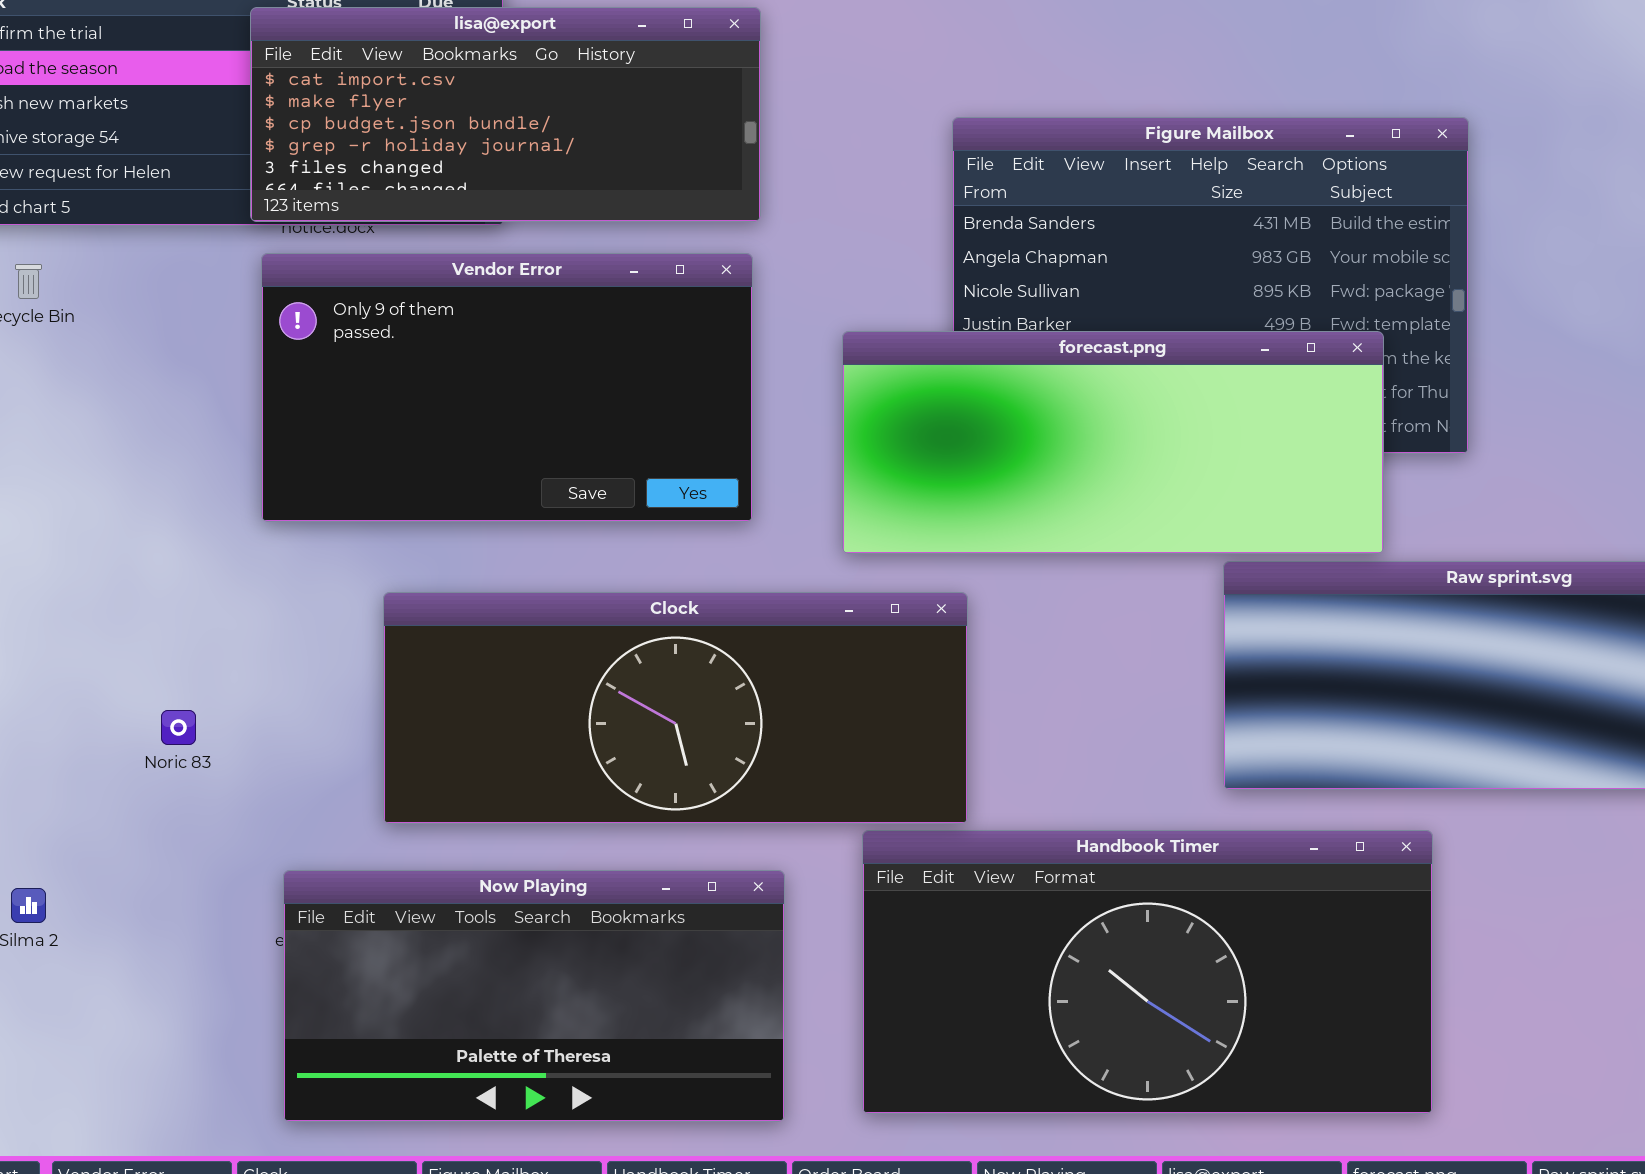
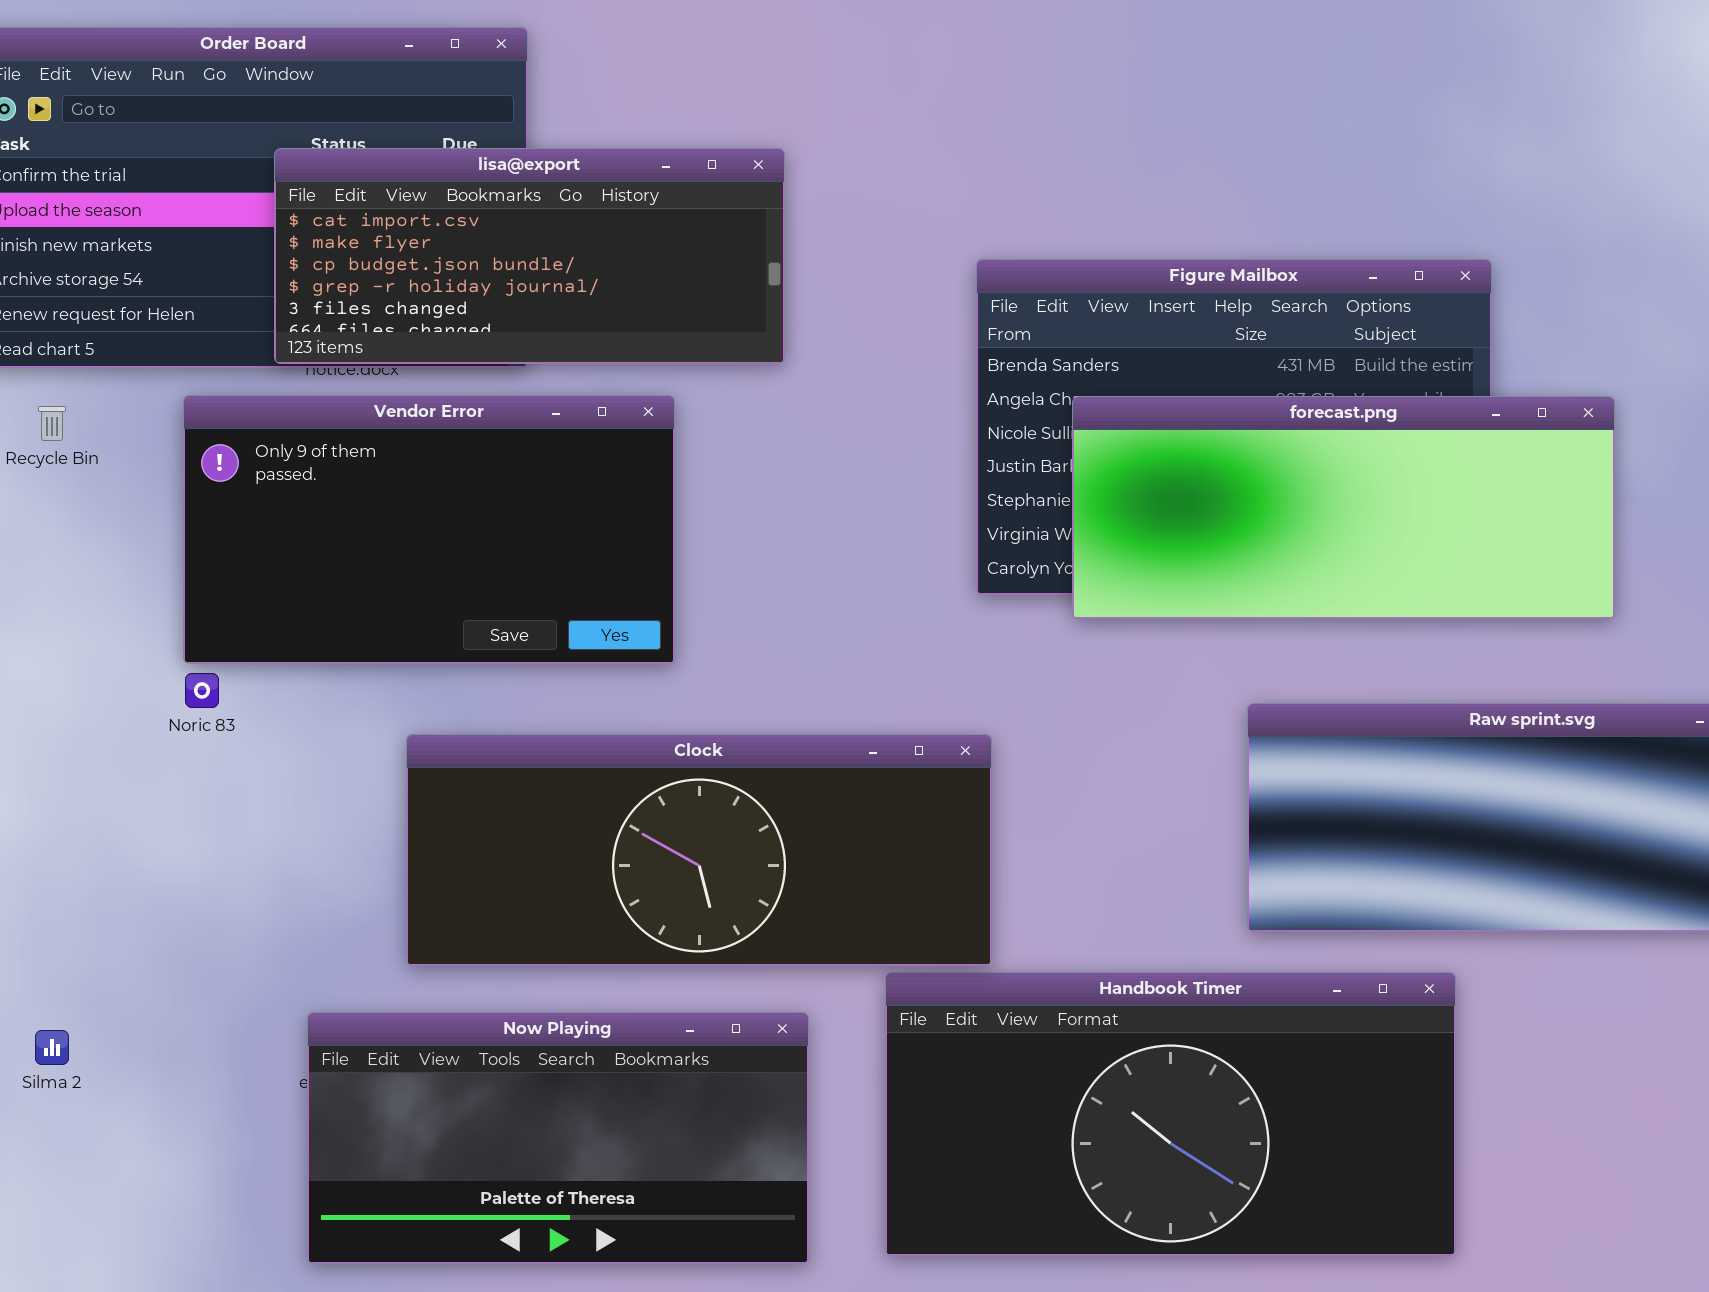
Vendor Error: [261,253,753,522] -> [183,395,675,664], moved
forecast.png: [842,331,1384,554] -> [1072,396,1615,619], moved
Noric 83: [161,710,196,745] -> [185,673,219,708], moved

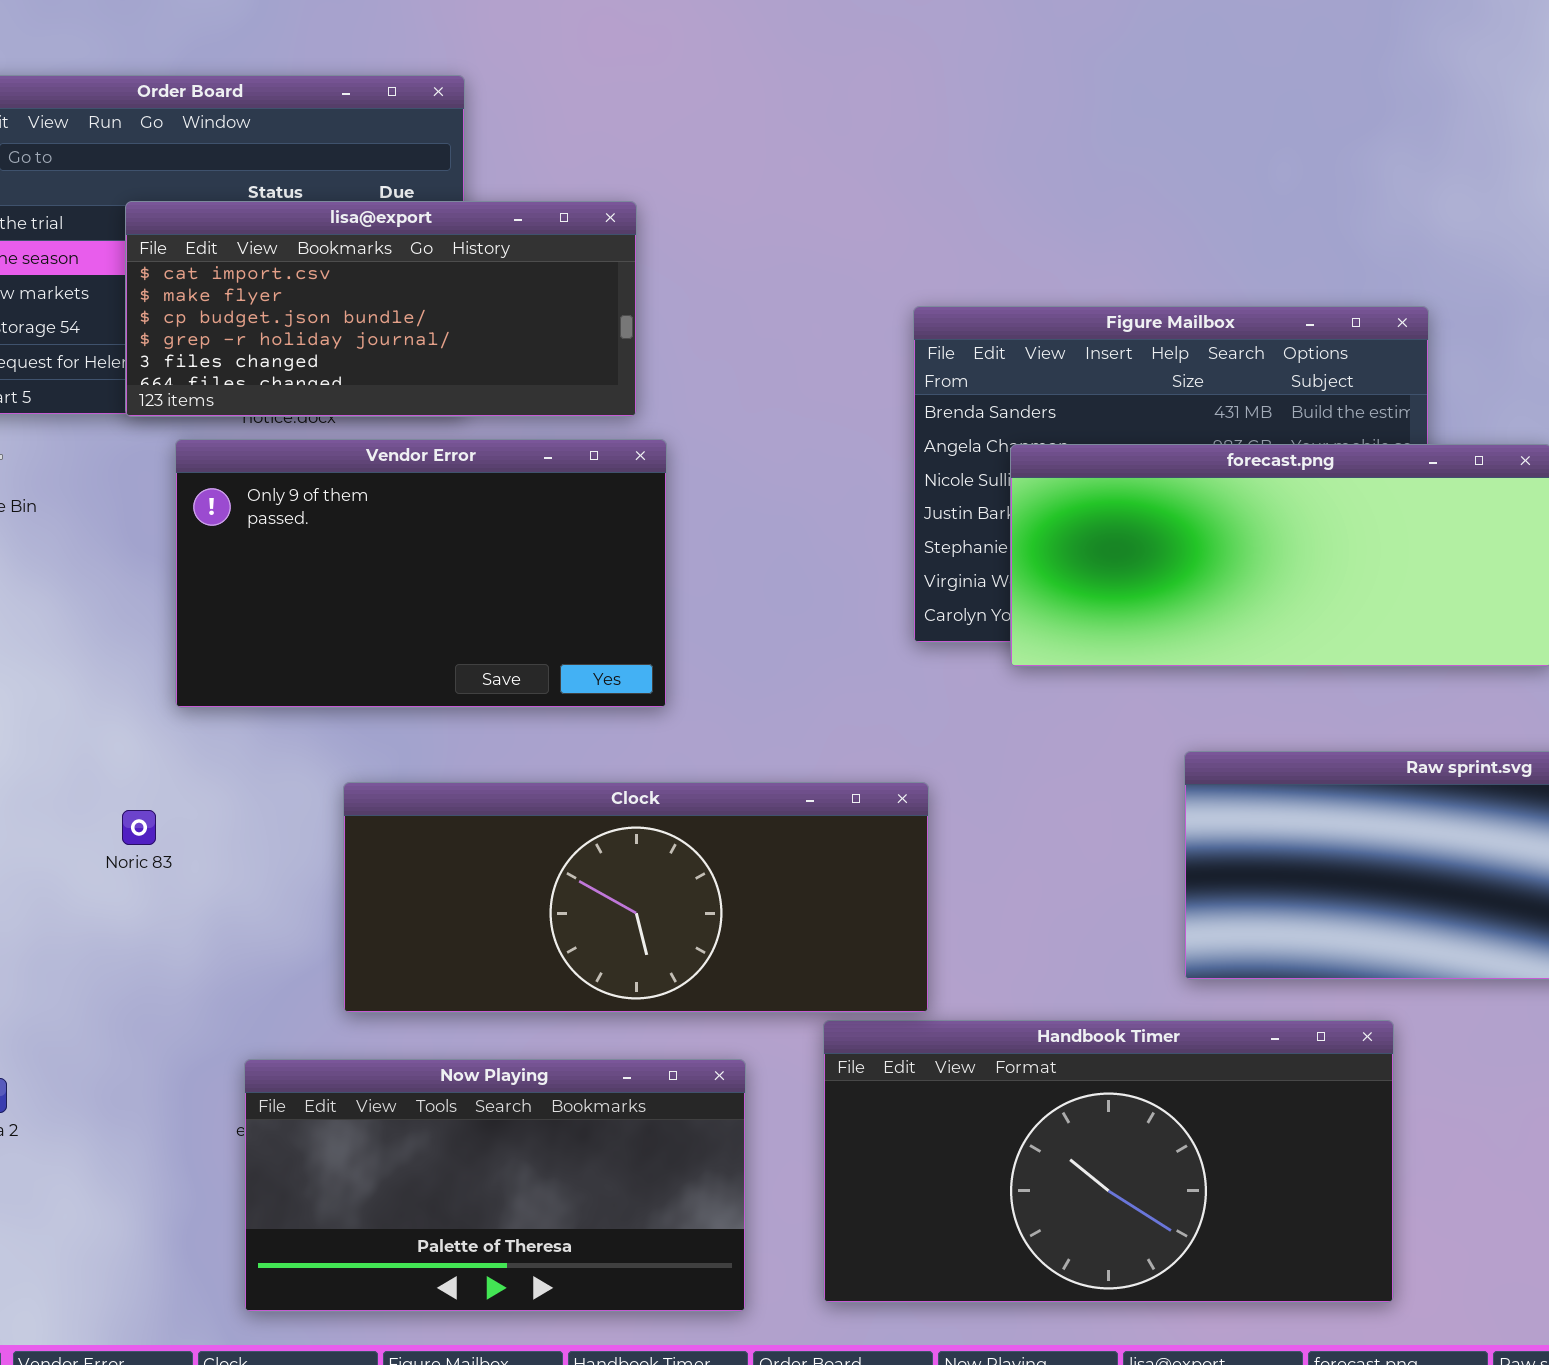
lisa@export: [274,148,785,364] -> [125,201,637,417], moved
Vendor Error: [183,395,675,664] -> [175,439,667,708], moved
Noric 83: [185,673,219,708] -> [122,810,156,845], moved

